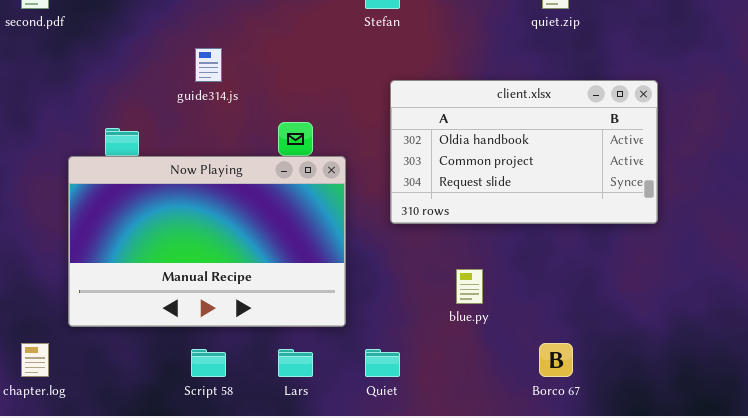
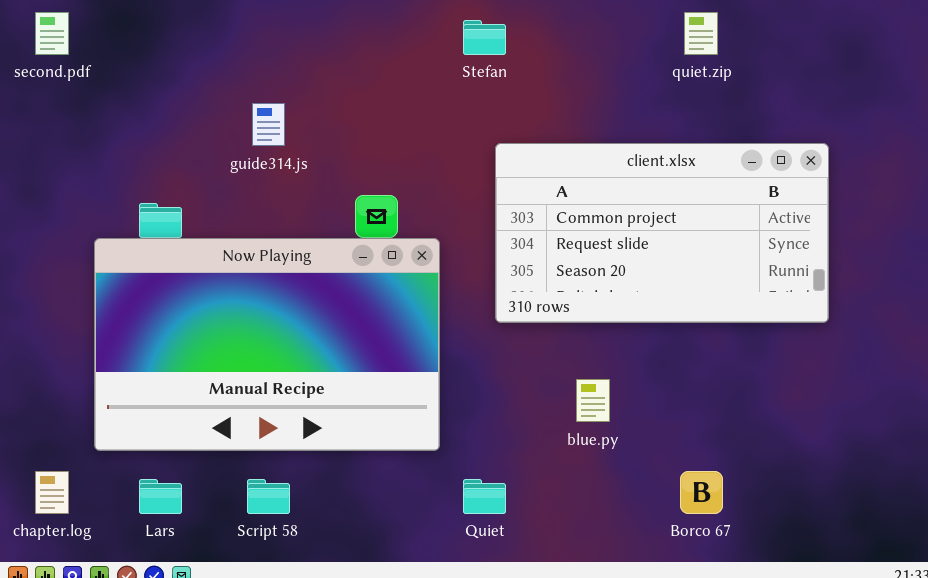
client.xlsx: [390,80,658,224] -> [495,143,829,323], scrolled down 1 row
Lars: [278,349,313,377] -> [139,479,182,514], moved

